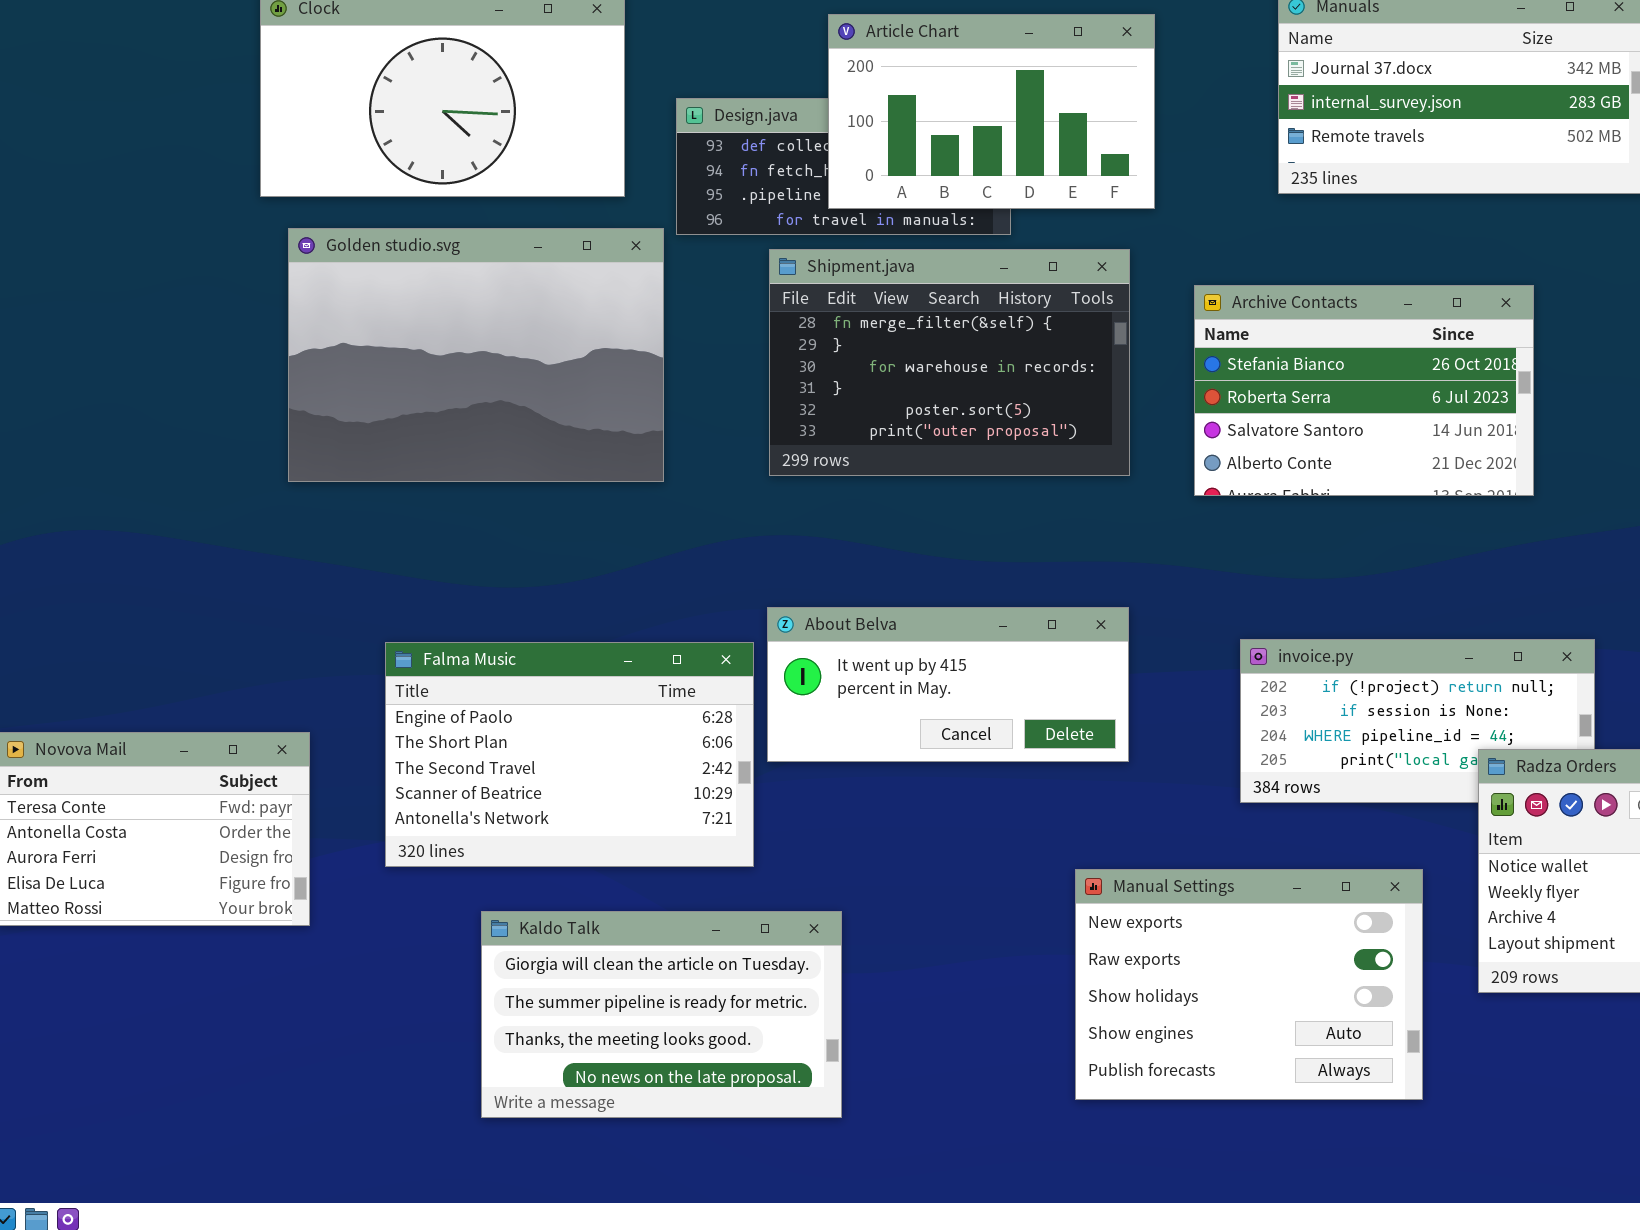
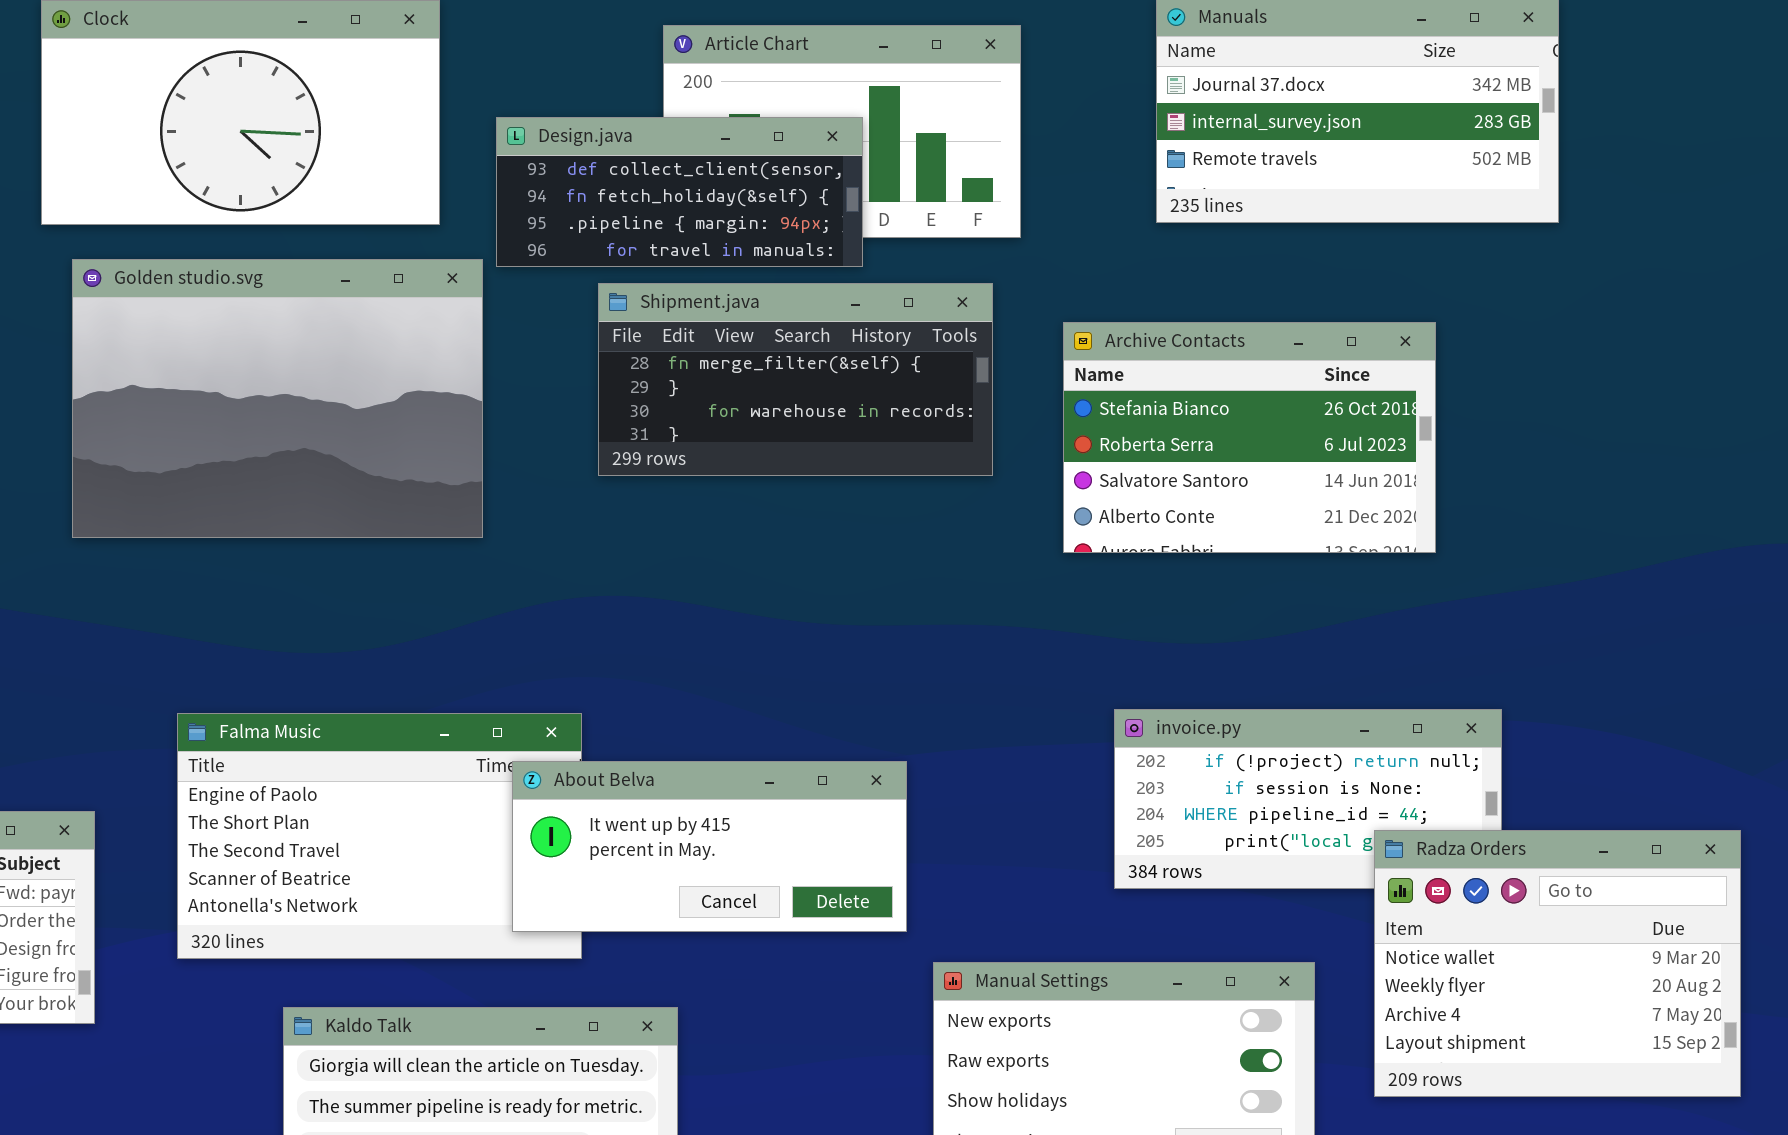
Design.java: [676,98,1011,235] -> [496,117,863,267], raised
Shipment.java: [769,249,1130,476] -> [598,283,993,476], resized
About Belva: [767,607,1129,762] -> [512,761,907,932], moved

